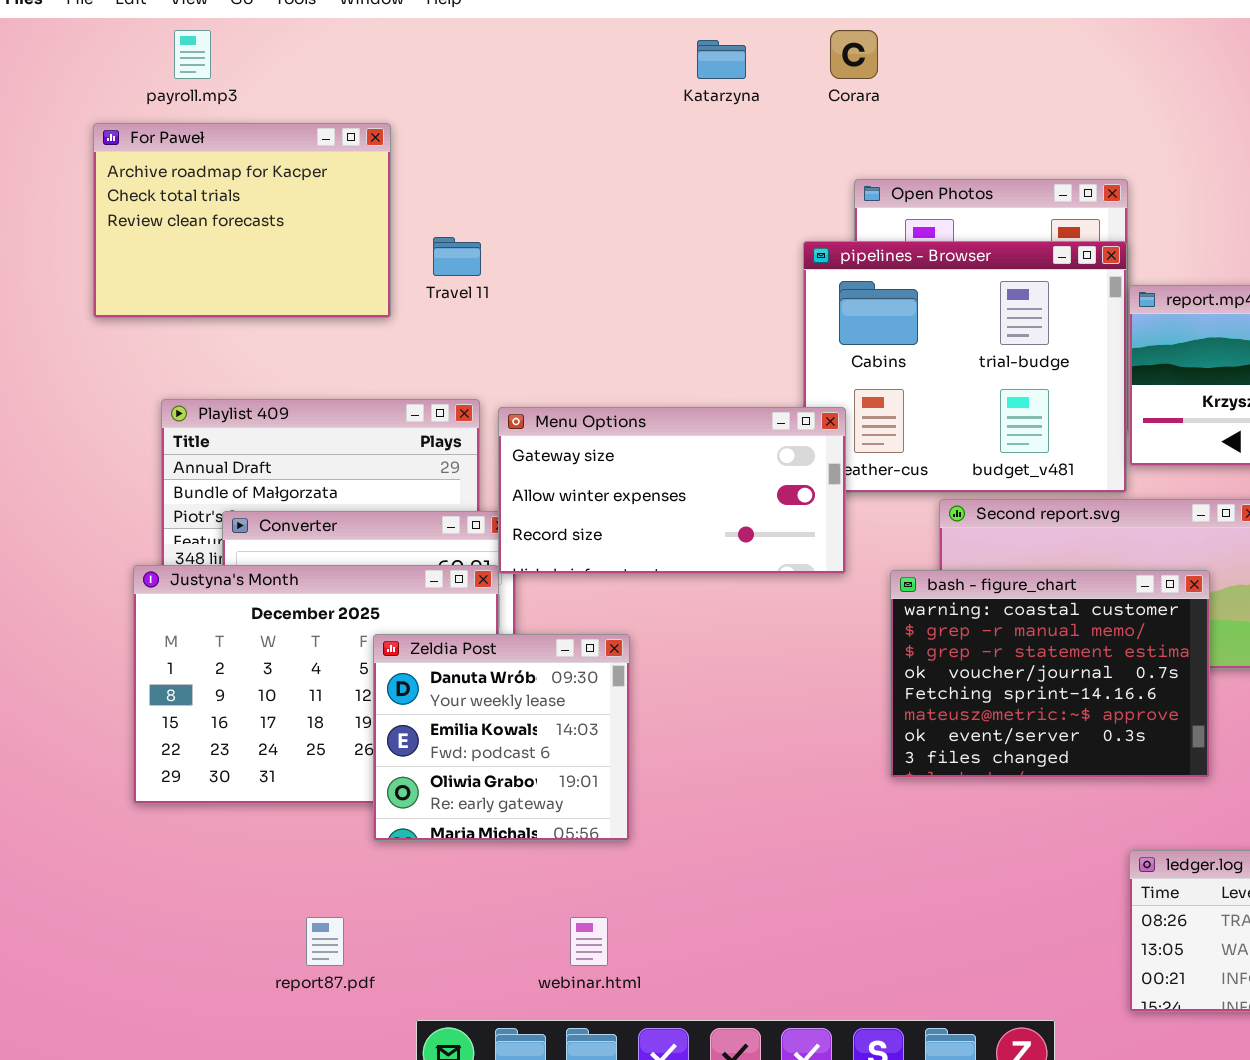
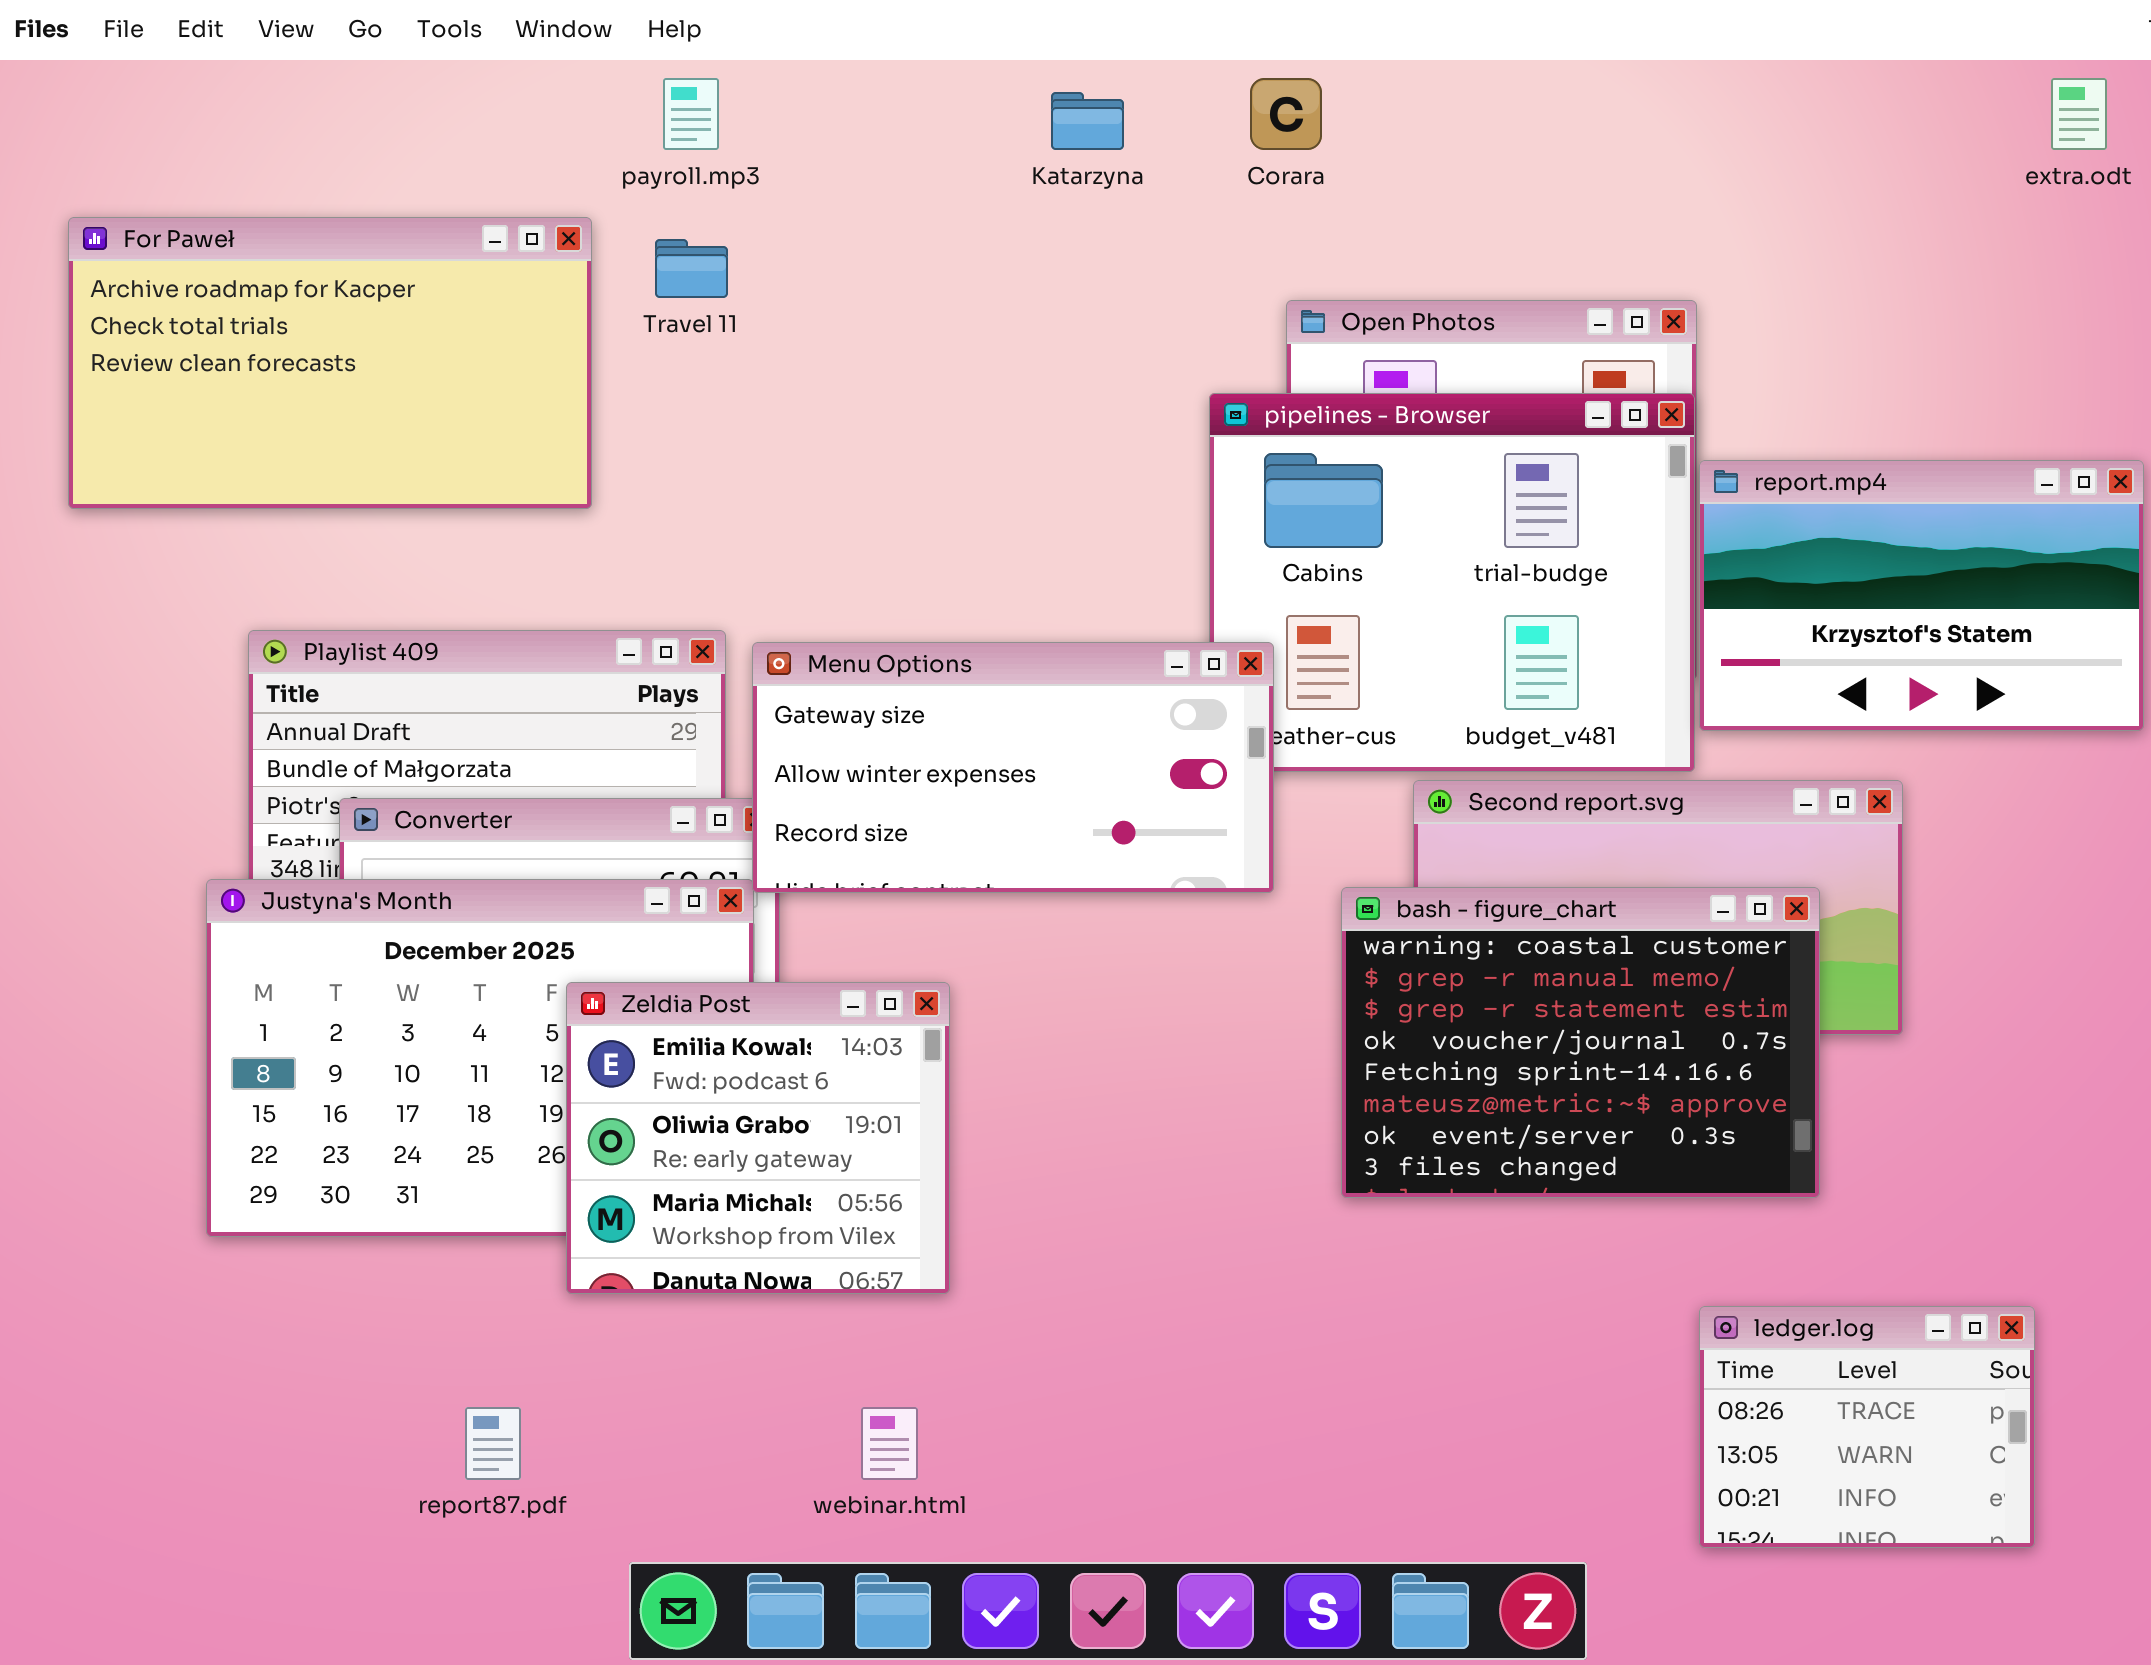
payroll.mp3: [174,30,211,79] -> [663,78,719,150], moved
For Paweł: [93,123,391,318] -> [68,217,592,509], resized
Travel 11: [433,237,481,276] -> [655,239,728,298], moved
Zeldia Post: [373,634,630,841] -> [566,982,950,1294], scrolled down 1 row

